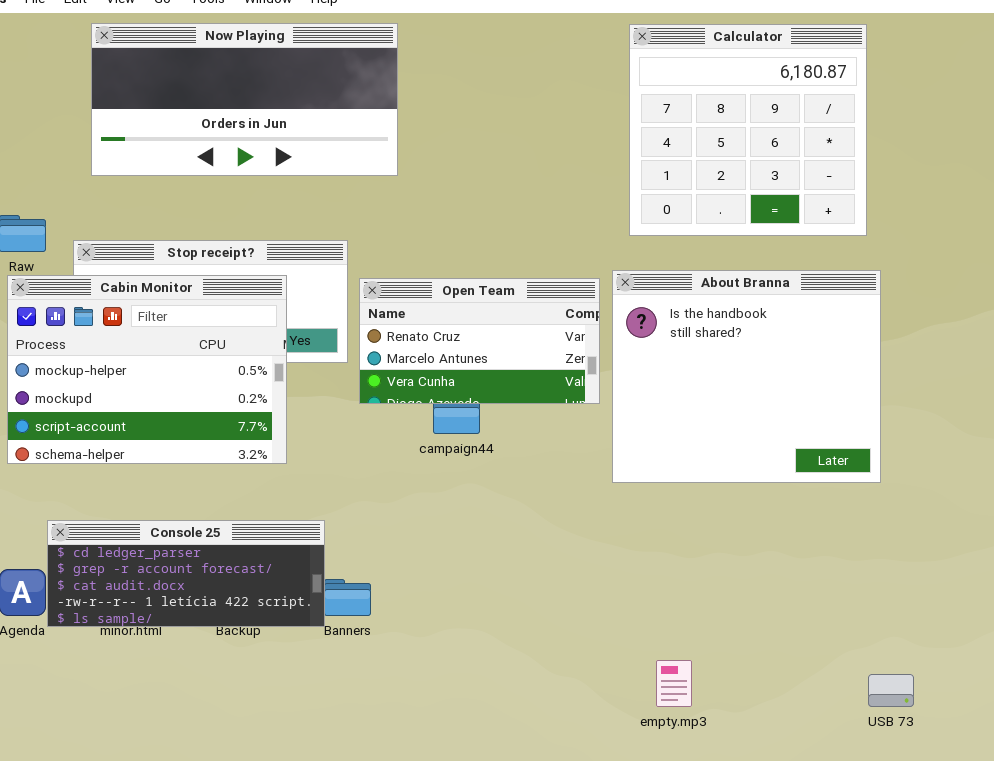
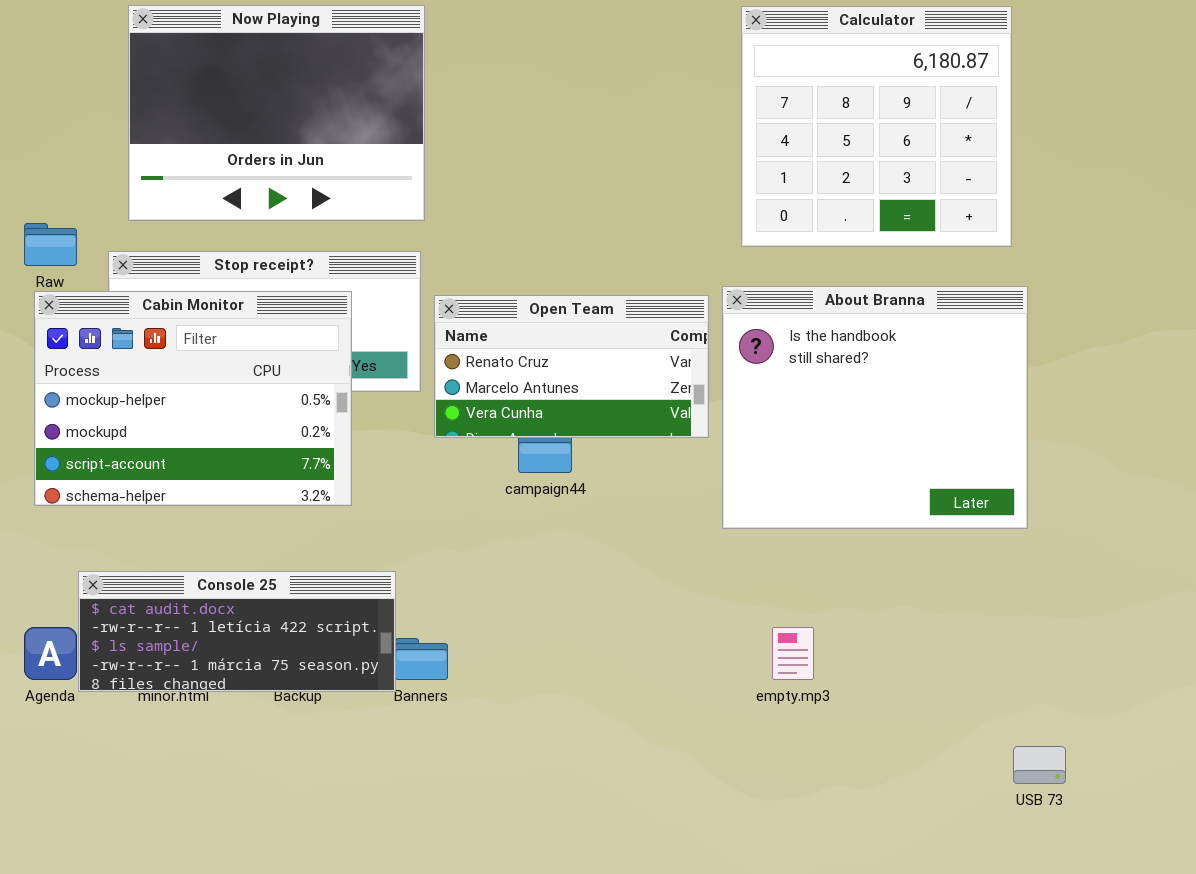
Now Playing: [91,23,398,176] -> [128,5,425,221], resized
Console 25: [47,520,325,627] -> [78,571,396,692], scrolled down 2 rows
empty.mp3: [656,660,692,707] -> [772,627,814,680], moved

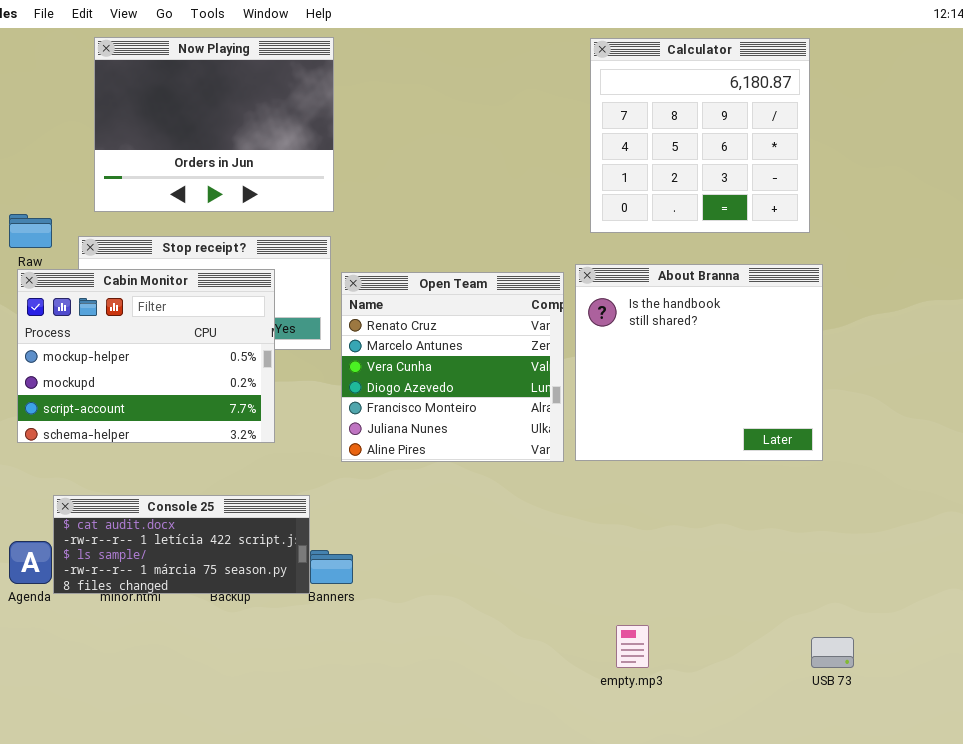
Open Team: [434,295,709,438] -> [341,272,564,462], resized
empty.mp3: [772,627,814,680] -> [616,625,649,668], moved

